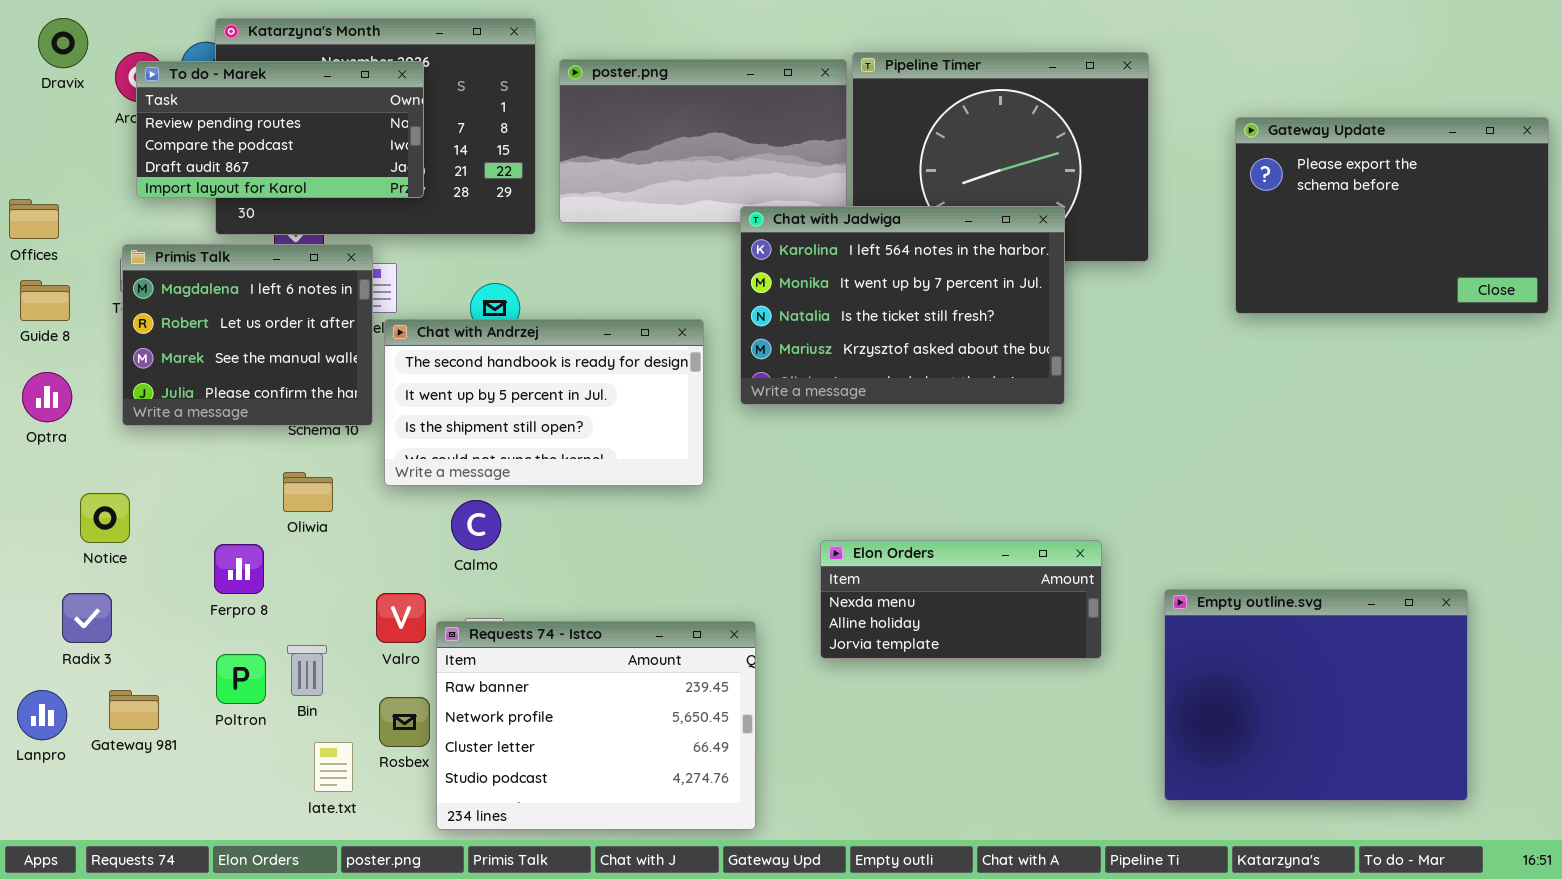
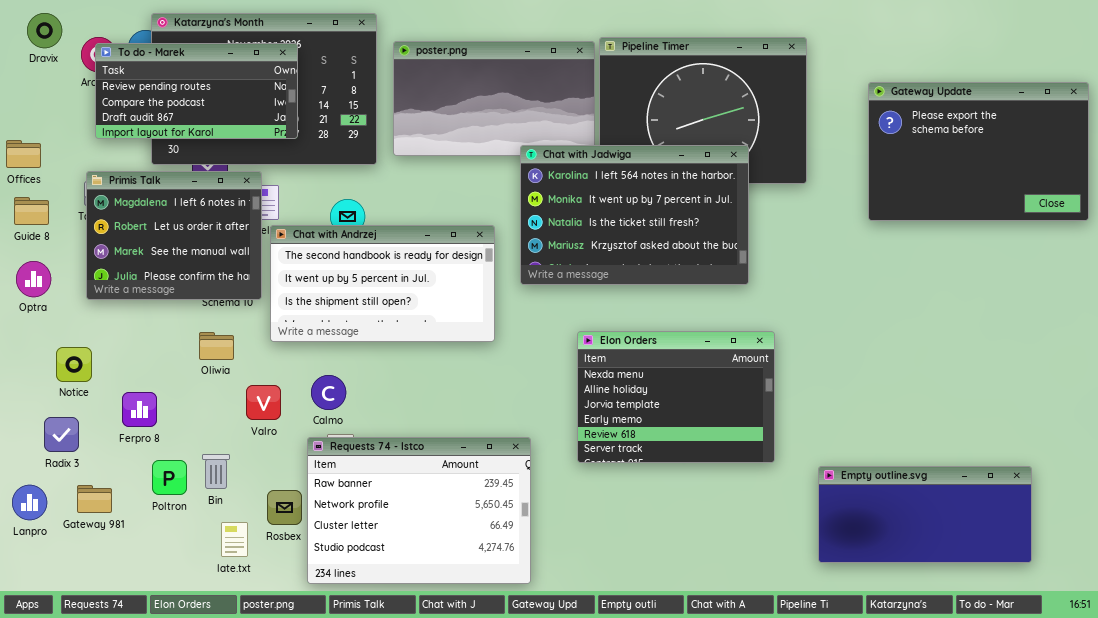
Calmo: [451,500,501,550] -> [311,375,346,410], moved
Elon Orders: [820,540,1102,659] -> [577,331,775,463], resized
Ferpro 8: [214,544,264,594] -> [122,392,157,427], moved
Empty outline.svg: [1164,589,1468,801] -> [818,466,1032,563], resized
Valro: [376,593,426,643] -> [246,385,281,420], moved

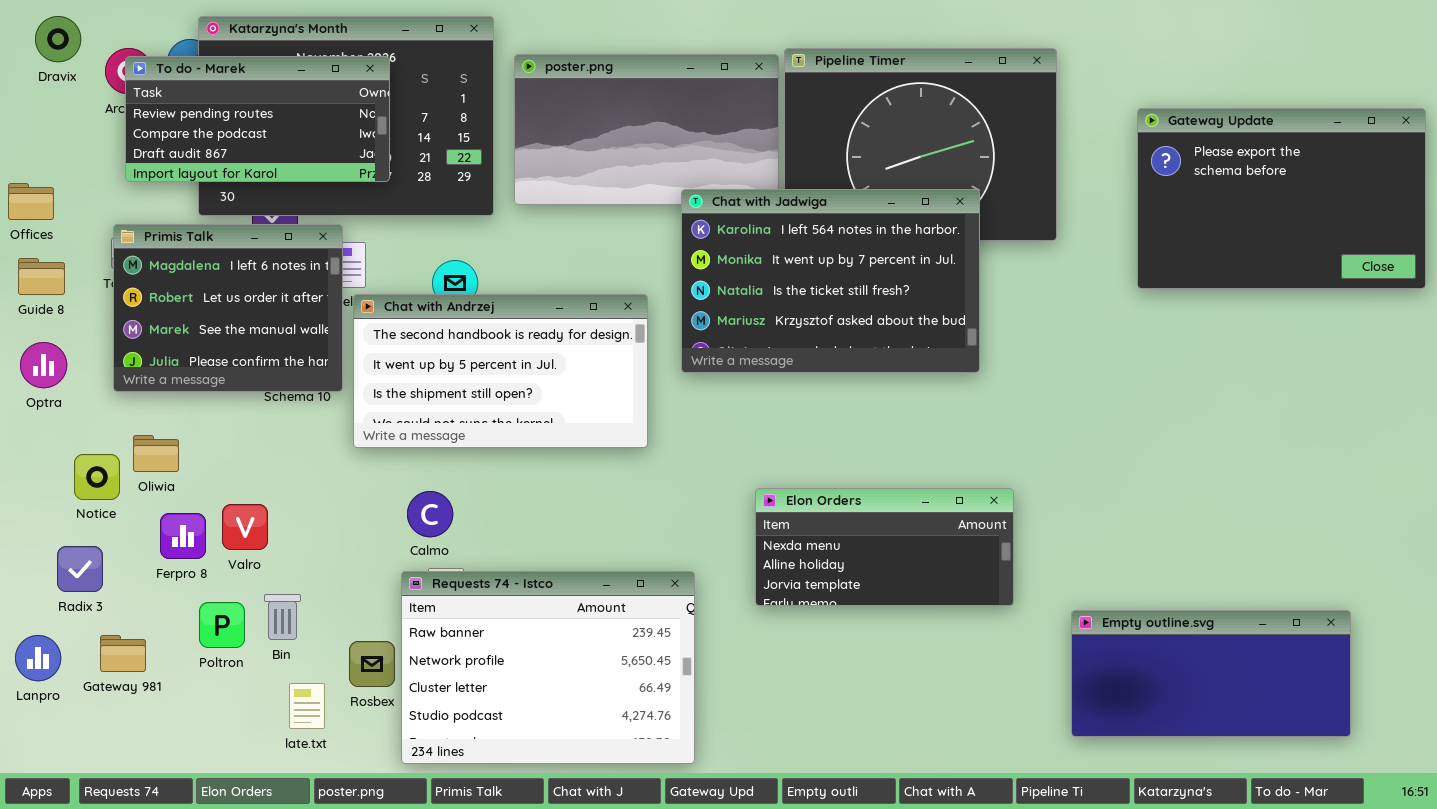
Elon Orders: [577,331,775,463] -> [755,488,1014,606], resized
Oliwia: [199,332,234,360] -> [133,435,179,472], moved
Valro: [246,385,281,420] -> [222,504,268,550], moved

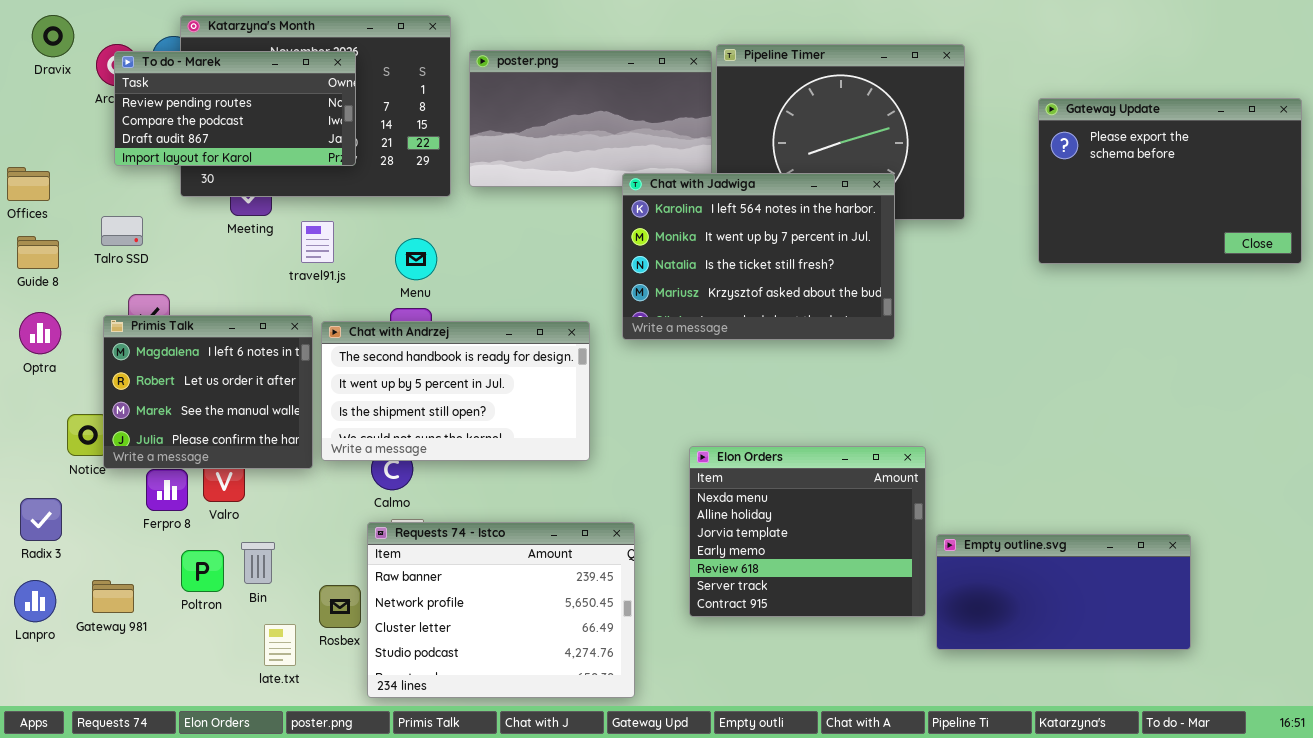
Primis Talk: [113,224,343,392] -> [103,315,313,469], moved
Chat with Andrzej: [353,294,648,448] -> [321,321,590,461], moved
Elon Orders: [755,488,1014,606] -> [689,446,926,617], resized
Radix 3: [57,546,103,592] -> [20,498,62,541], moved
Empty outline.svg: [1071,610,1351,737] -> [936,534,1191,650], moved

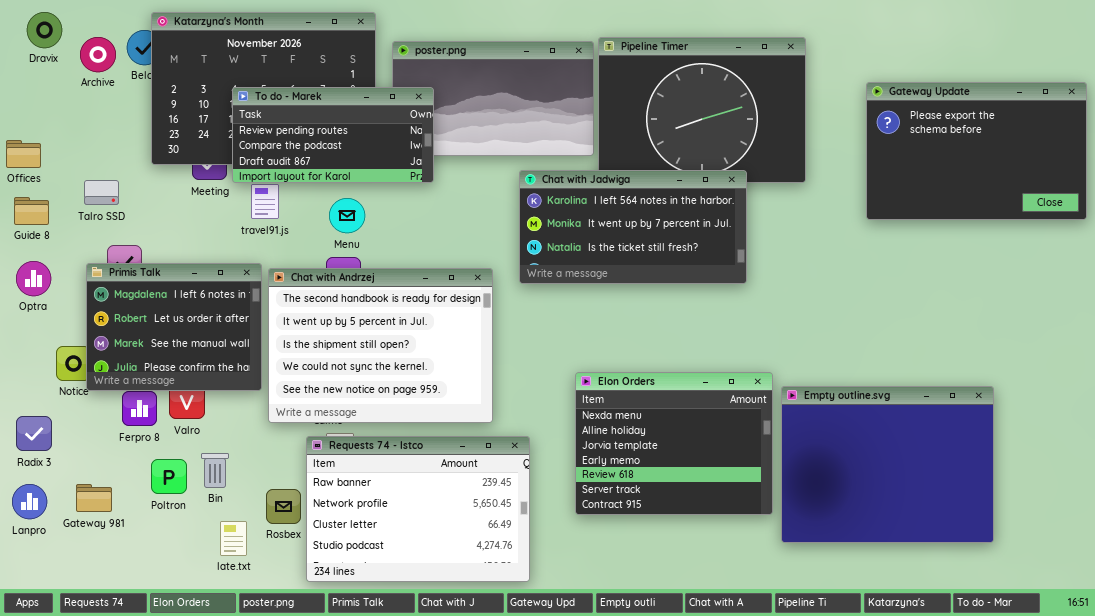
To do - Marek: [114,51,356,166] -> [232,87,434,183], moved
Chat with Jadwiga: [622,173,895,340] -> [519,170,747,284], resized
Chat with Andrzej: [321,321,590,461] -> [268,268,493,423], resized
Empty outline.svg: [936,534,1191,650] -> [781,386,994,543], resized

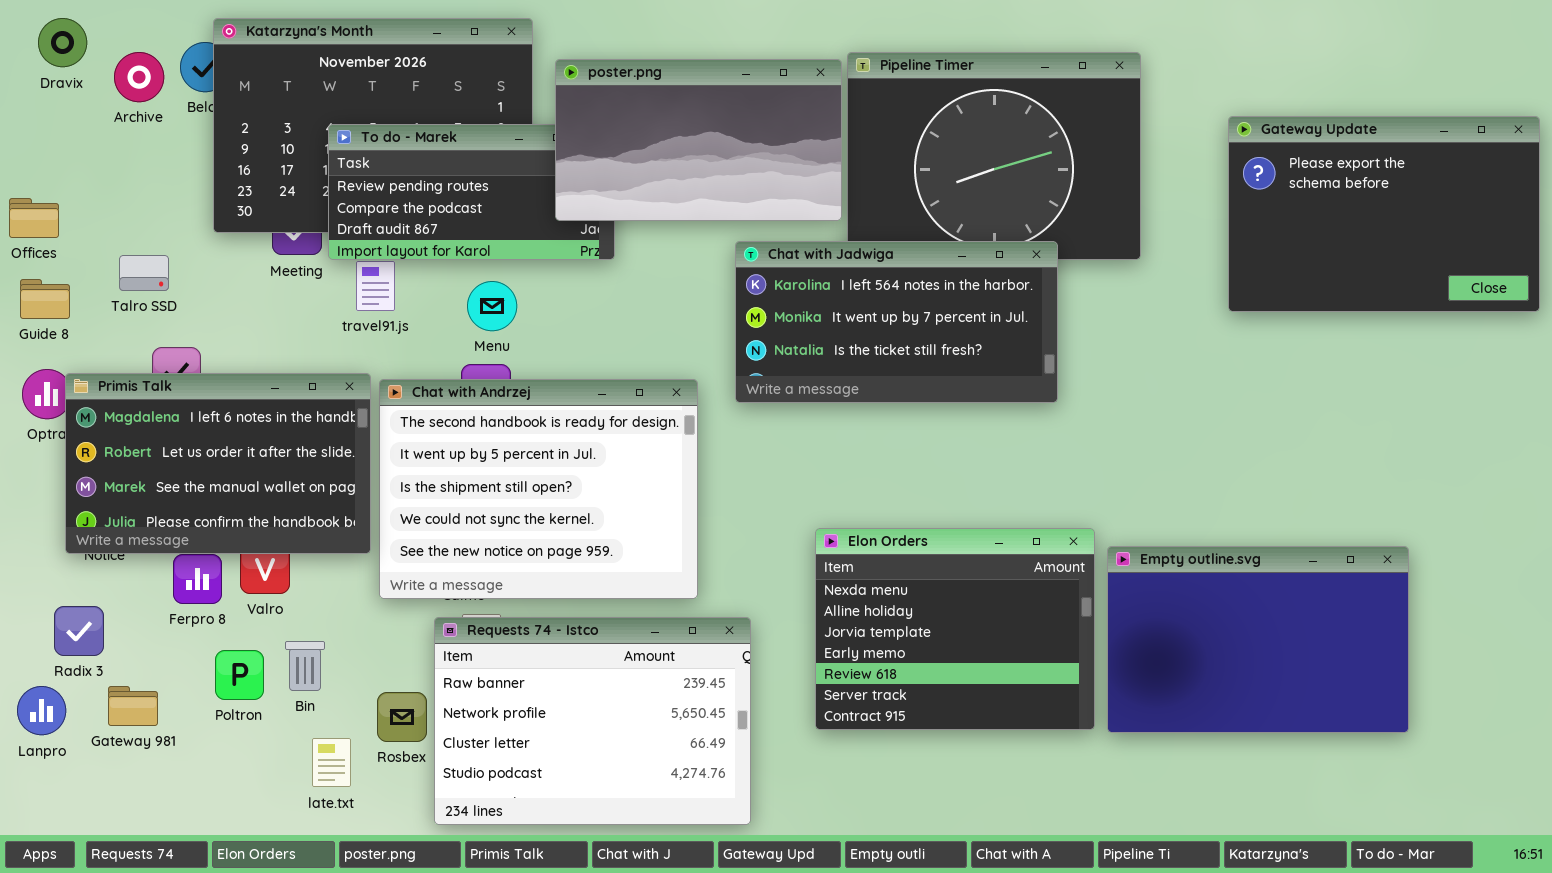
poster.png: [392,41,594,156] -> [555,59,842,221], raised
Primis Talk: [86,263,262,391] -> [65,373,371,554], resized
Empty outline.svg: [781,386,994,543] -> [1107,546,1409,733], resized
Radix 3: [16,416,52,451] -> [54,606,104,656], moved

